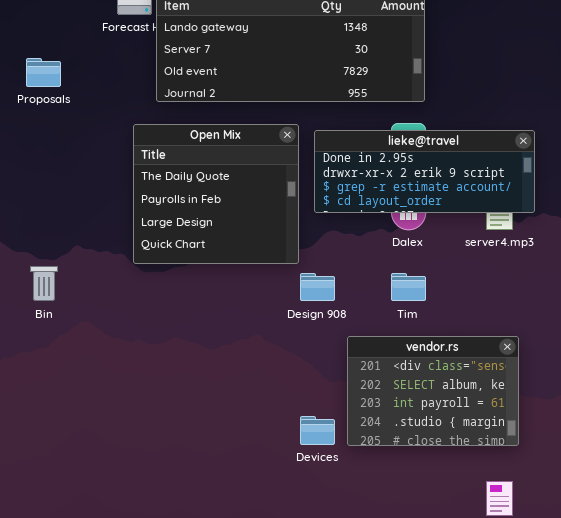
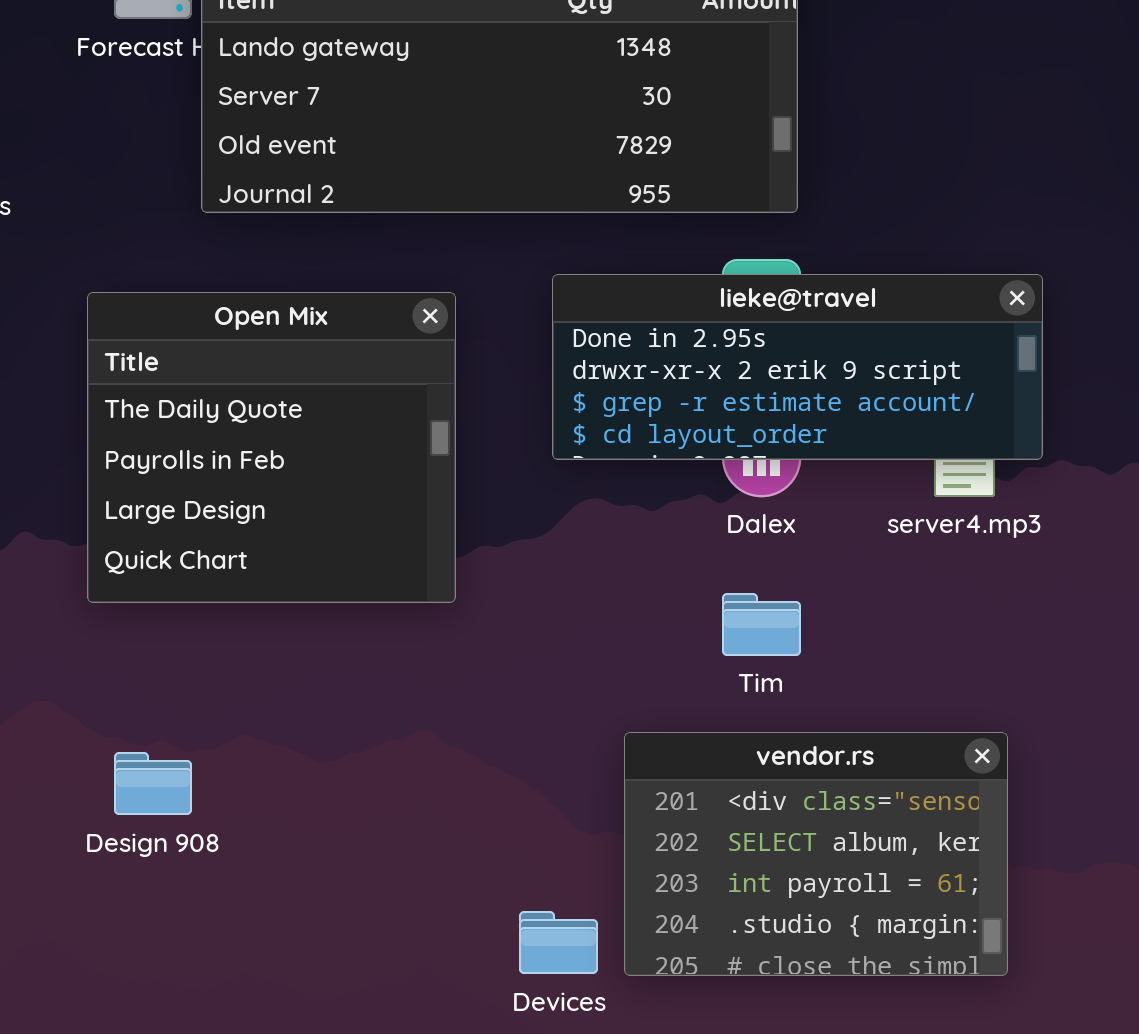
Open Mix: [133,124,299,264] -> [87,292,456,603], moved
Design 908: [300,273,335,301] -> [114,752,192,815], moved

